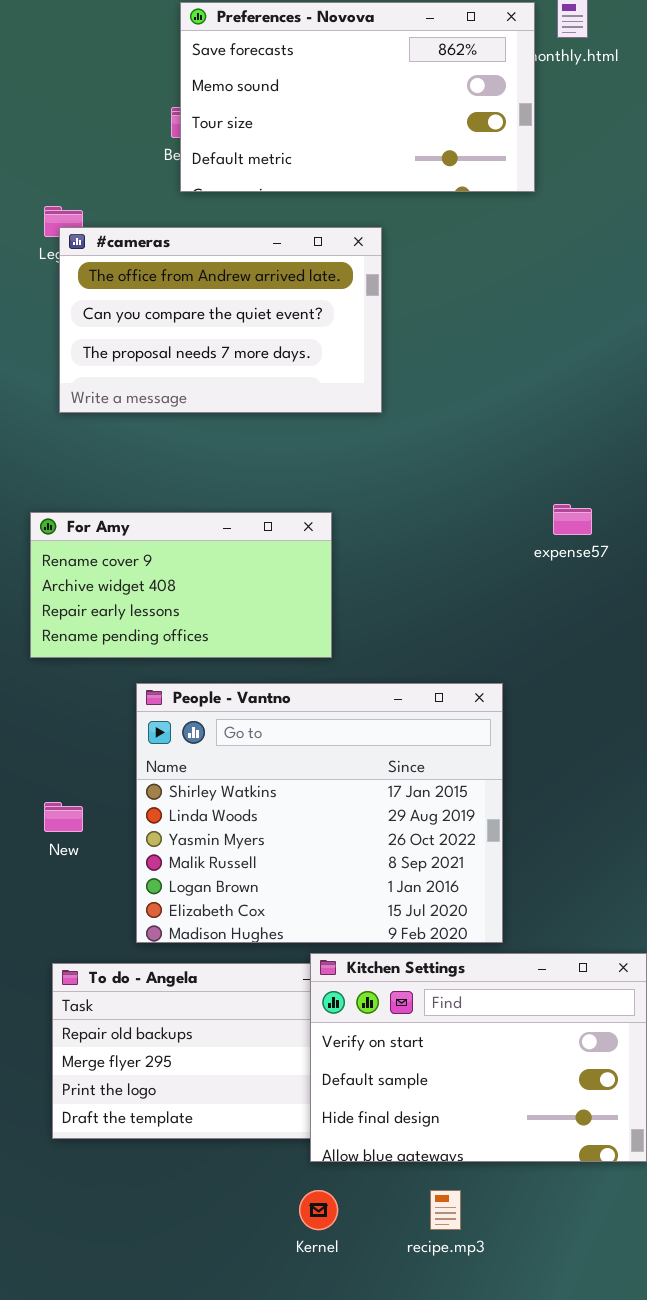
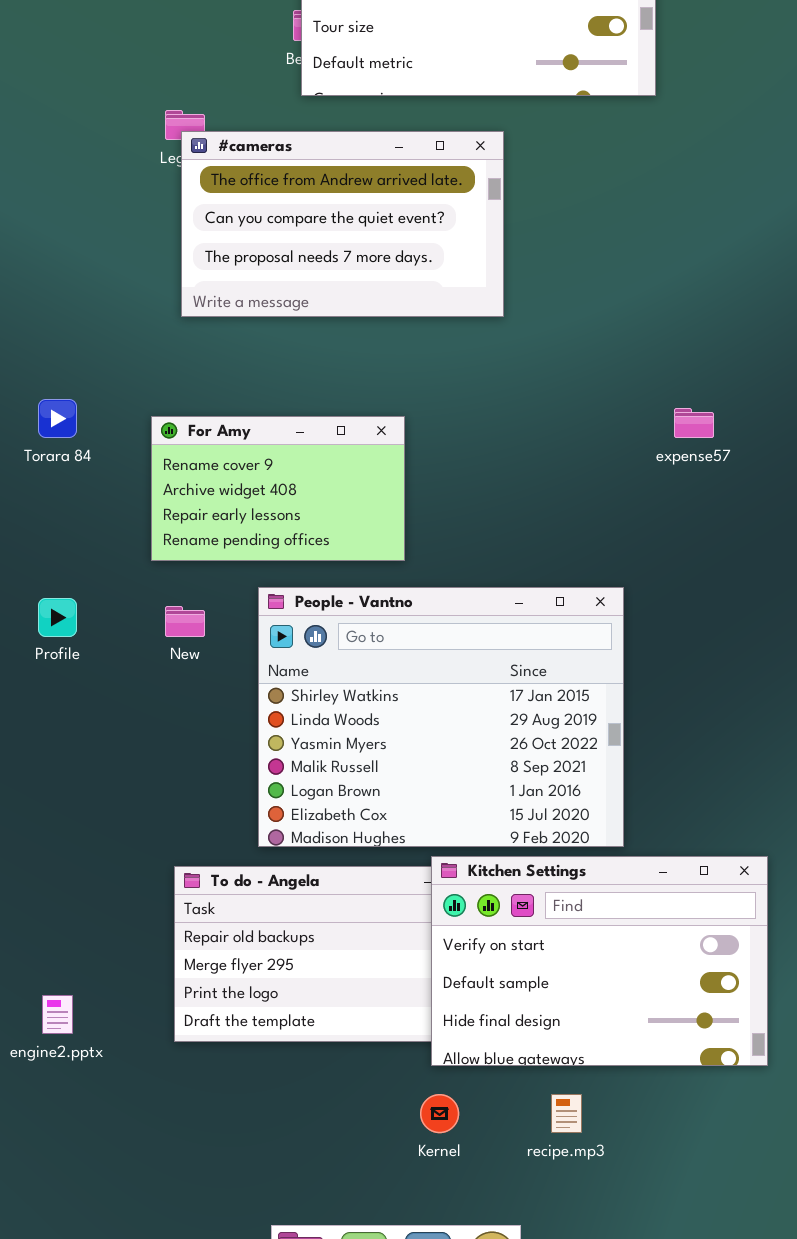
For Amy: [30,512,332,658] -> [151,416,405,561], resized
New: [44,802,83,832] -> [165,606,205,637], moved

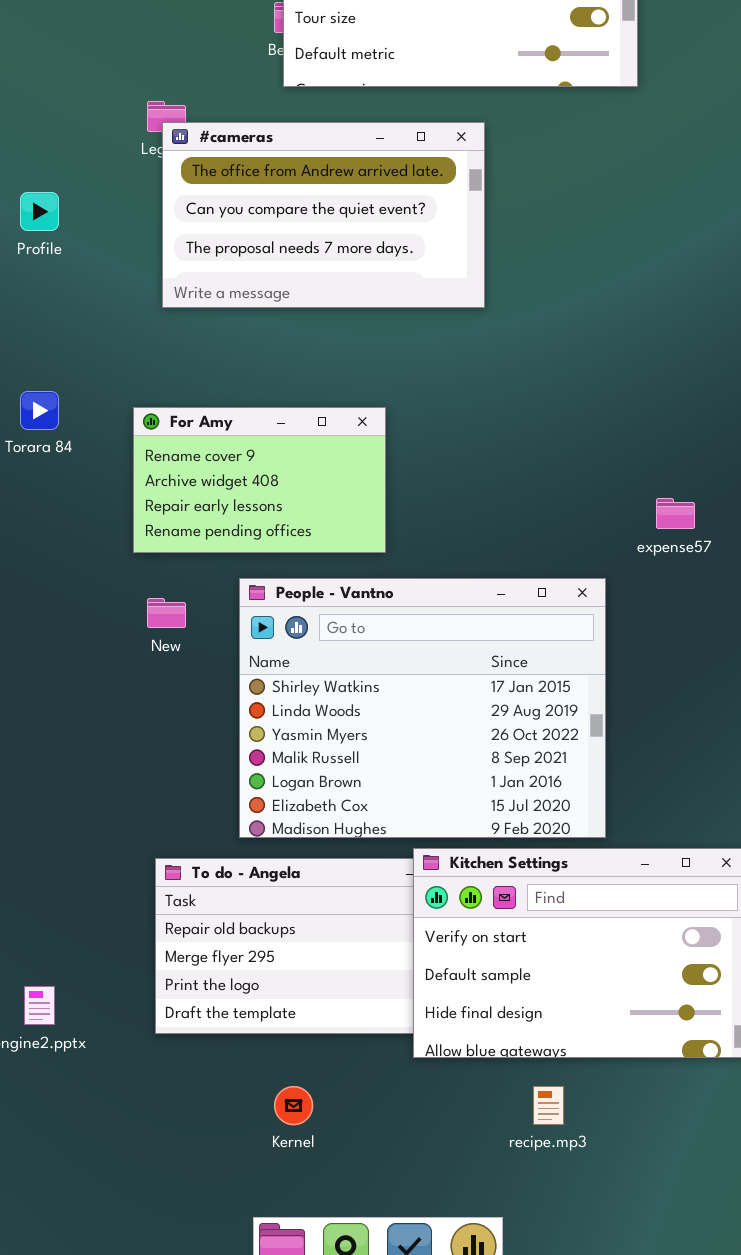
expense57: [674,408,714,438] -> [656,498,695,529], moved
Profile: [38,598,77,637] -> [20,192,59,231], moved
Kernel: [420,1094,459,1133] -> [274,1086,313,1125], moved

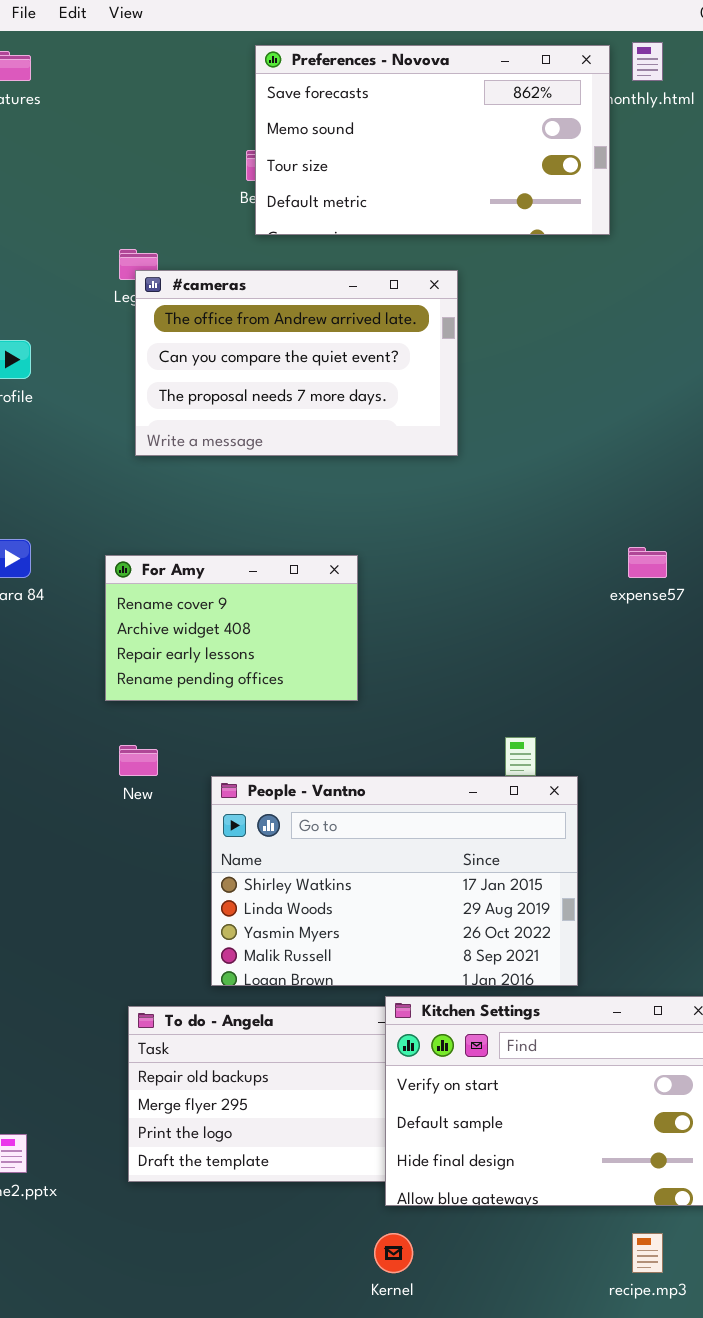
expense57: [656,498,695,529] -> [628,547,667,578], moved
People - Vantno: [239,578,606,838] -> [211,776,578,986], resized
Kernel: [274,1086,313,1125] -> [374,1233,413,1273], moved
recipe.mp3: [533,1086,564,1125] -> [632,1233,663,1273], moved

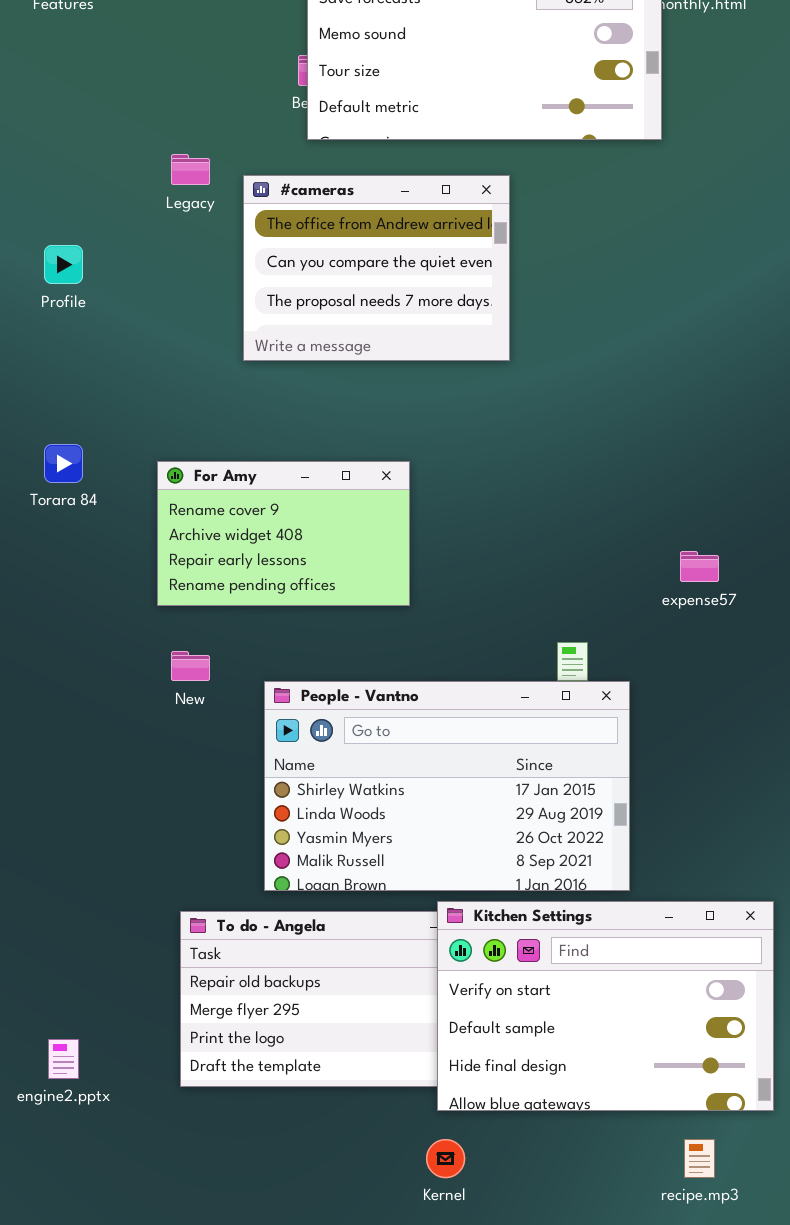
#cameras: [135,270,458,456] -> [243,175,510,361], resized
expense57: [628,547,667,578] -> [680,551,719,582], moved

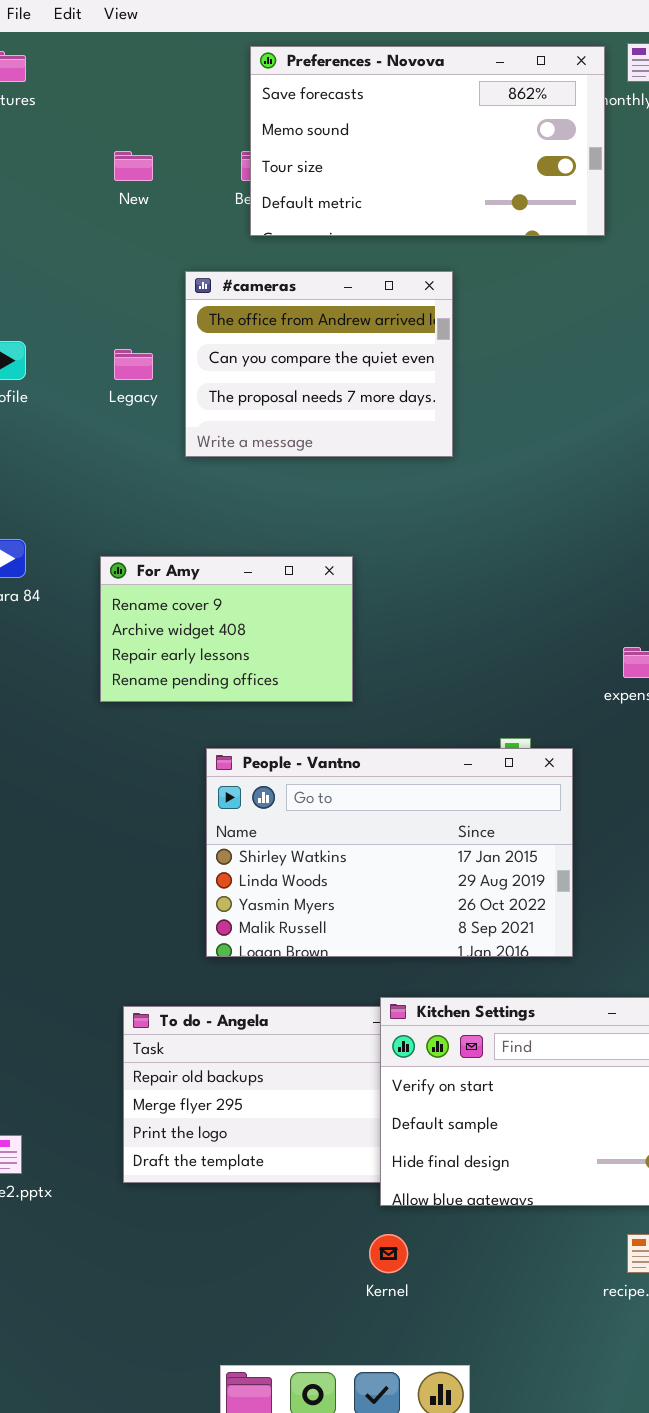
Legacy: [171,154,210,185] -> [114,349,153,380], moved
New: [171,651,210,681] -> [114,151,153,181], moved
People - Vantno: [264,681,630,891] -> [206,748,573,957], moved

